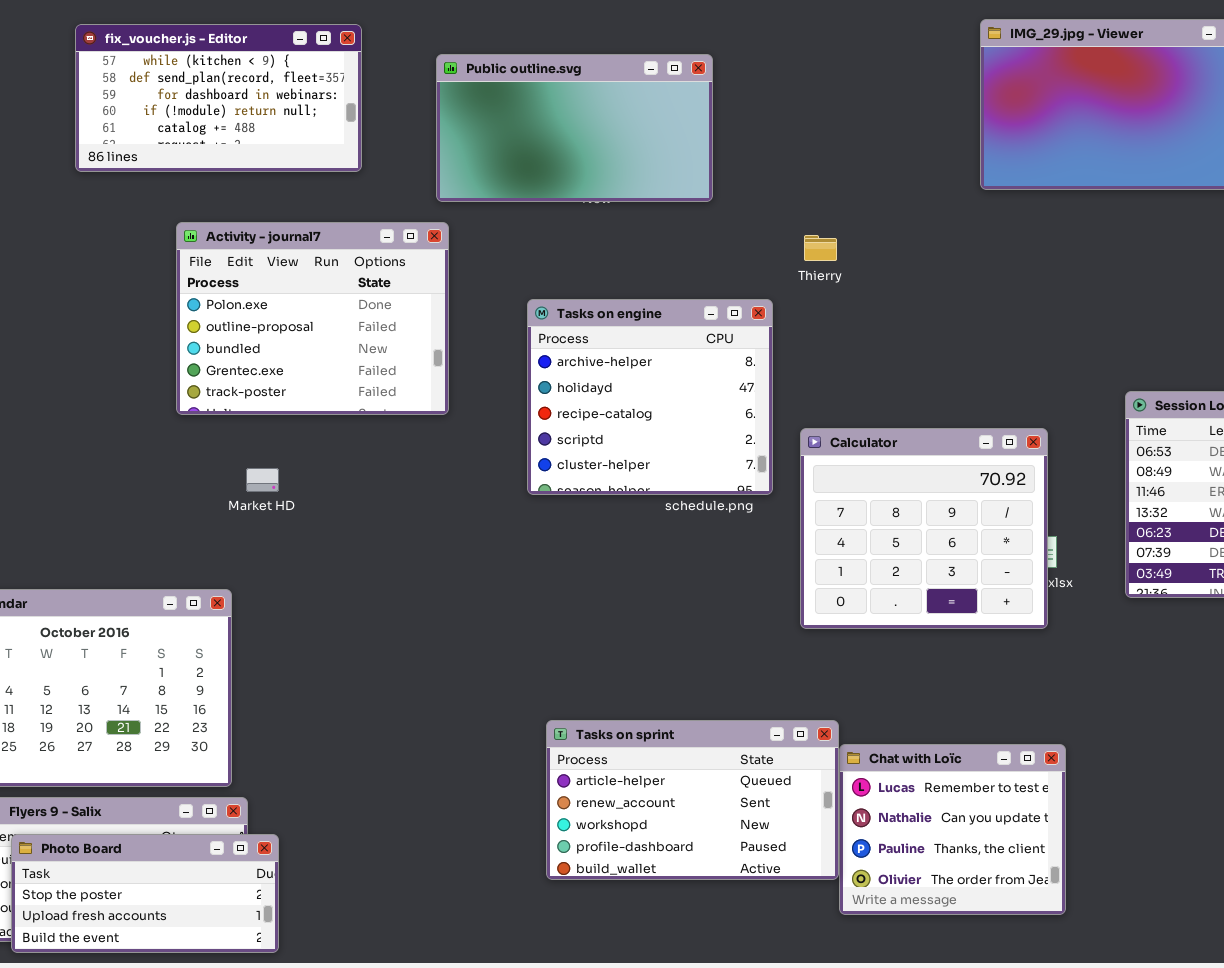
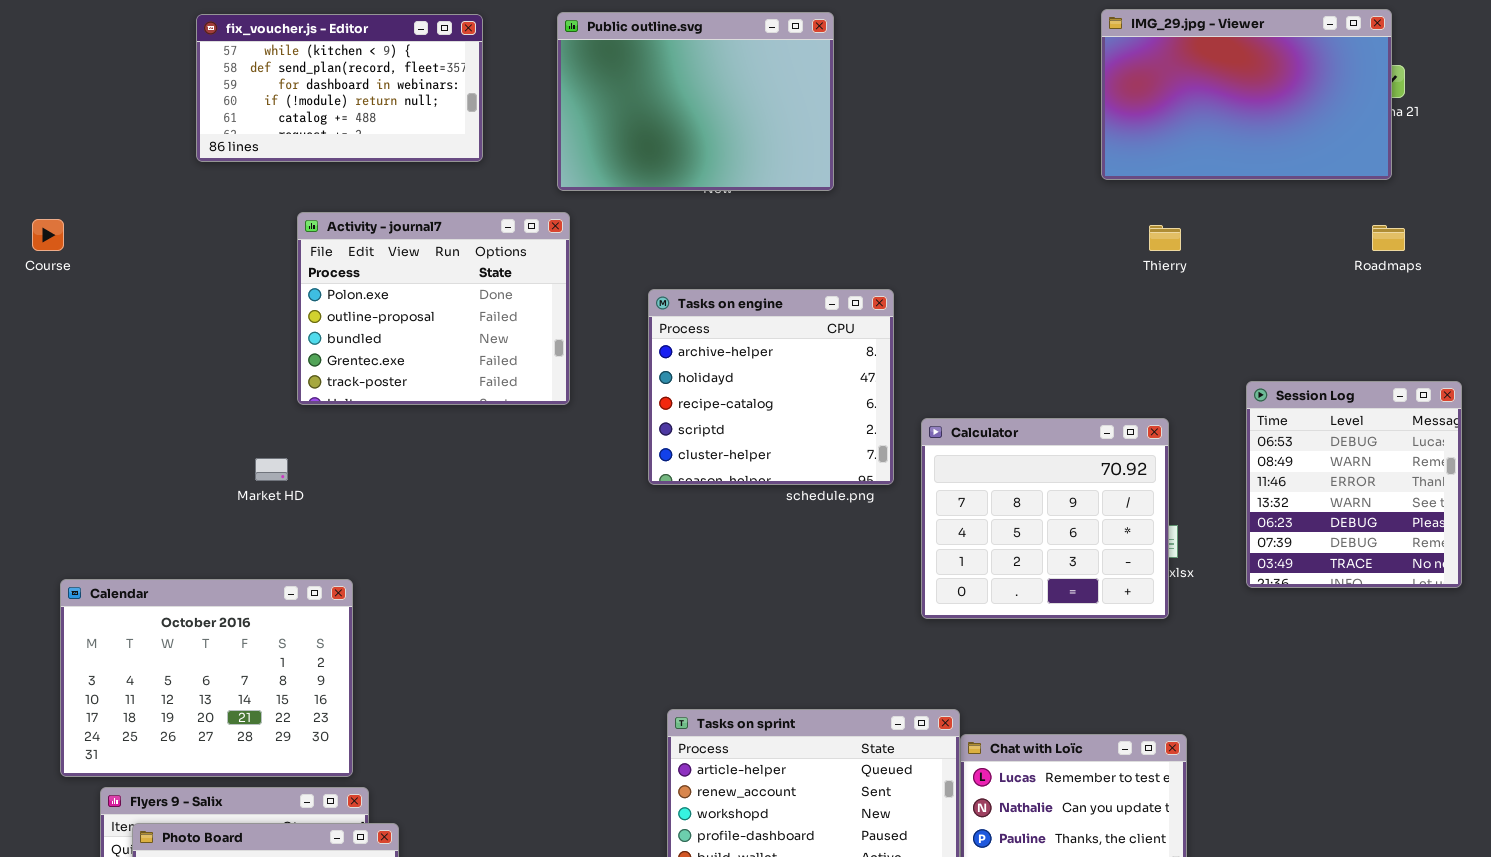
Public outline.svg: [436,54,713,202] -> [557,12,834,191], resized
Thierry: [804,235,837,261] -> [1149,225,1181,251], moved
Market HD: [246,468,279,492] -> [255,458,288,481], moved

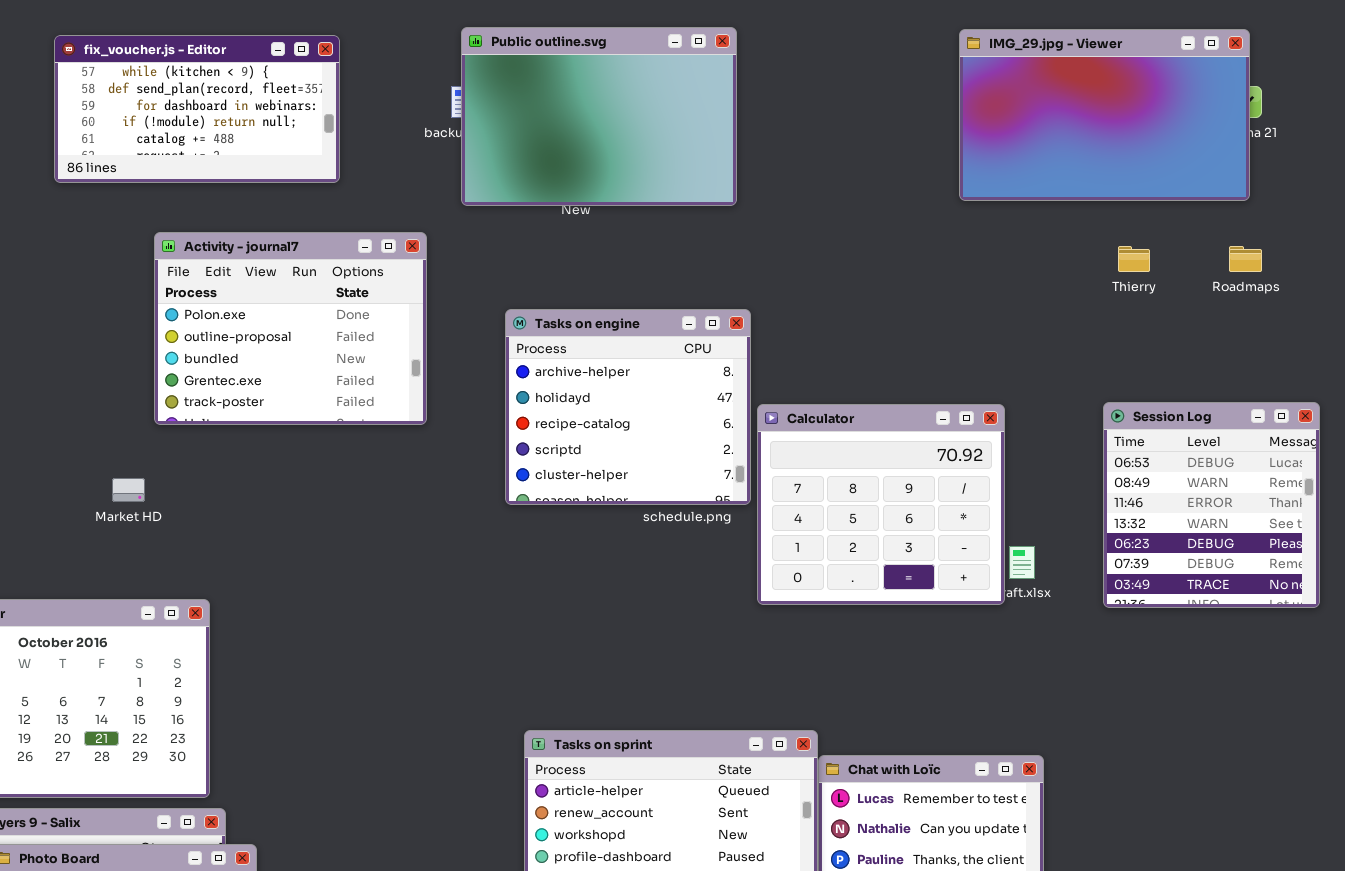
Public outline.svg: [557,12,834,191] -> [461,27,737,206], moved
Thierry: [1149,225,1181,251] -> [1118,246,1150,272], moved
Calculator: [921,418,1169,619] -> [757,404,1005,605], moved

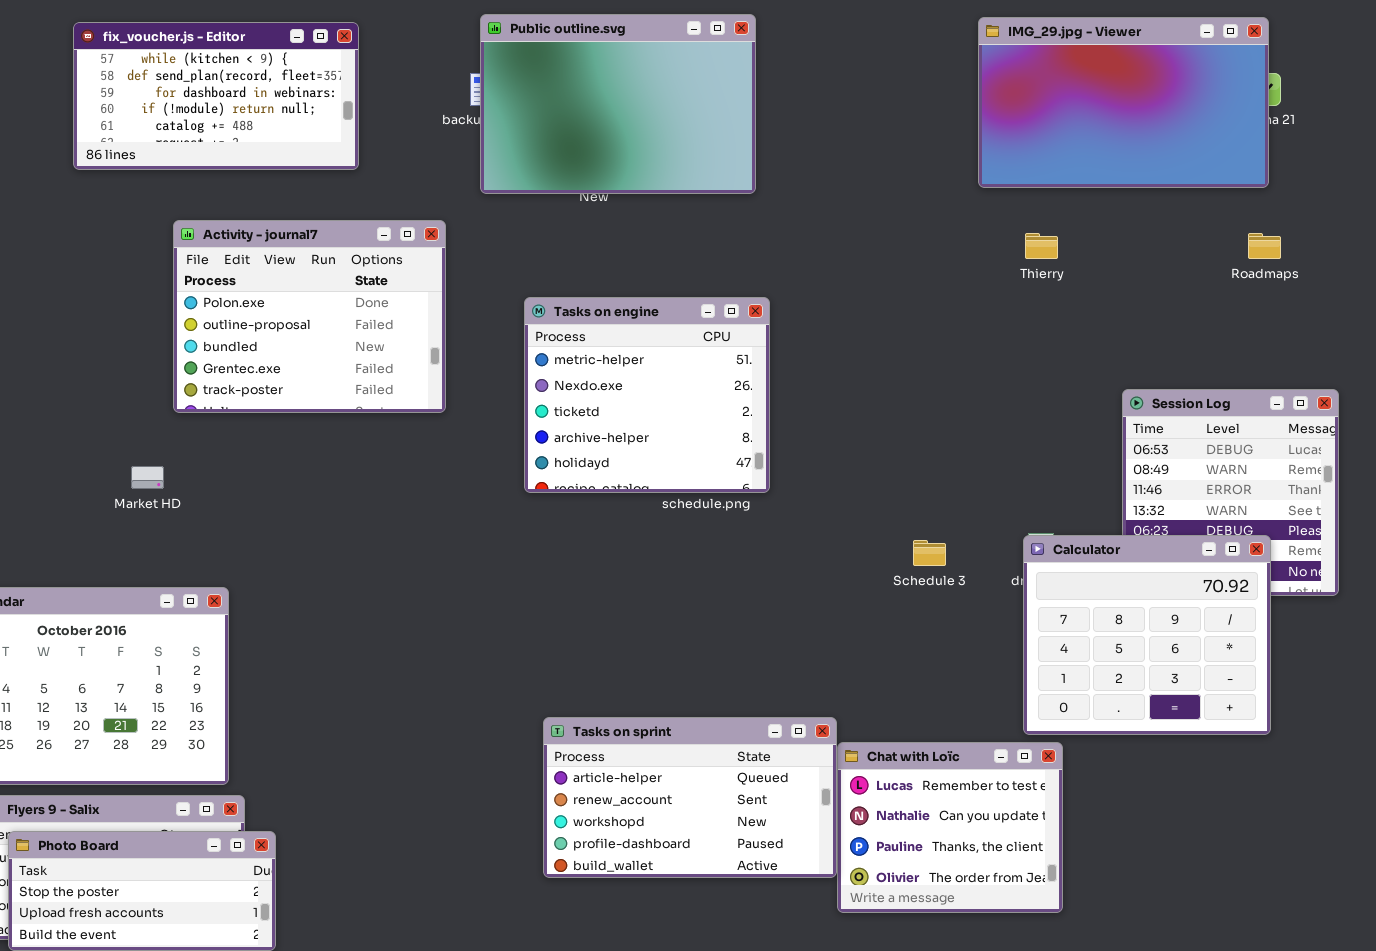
Thierry: [1118,246,1150,272] -> [1025,233,1058,259], moved
Tasks on engine: [505,309,751,505] -> [524,297,770,493], scrolled up 3 rows
Calculator: [757,404,1005,605] -> [1023,535,1271,735], moved

